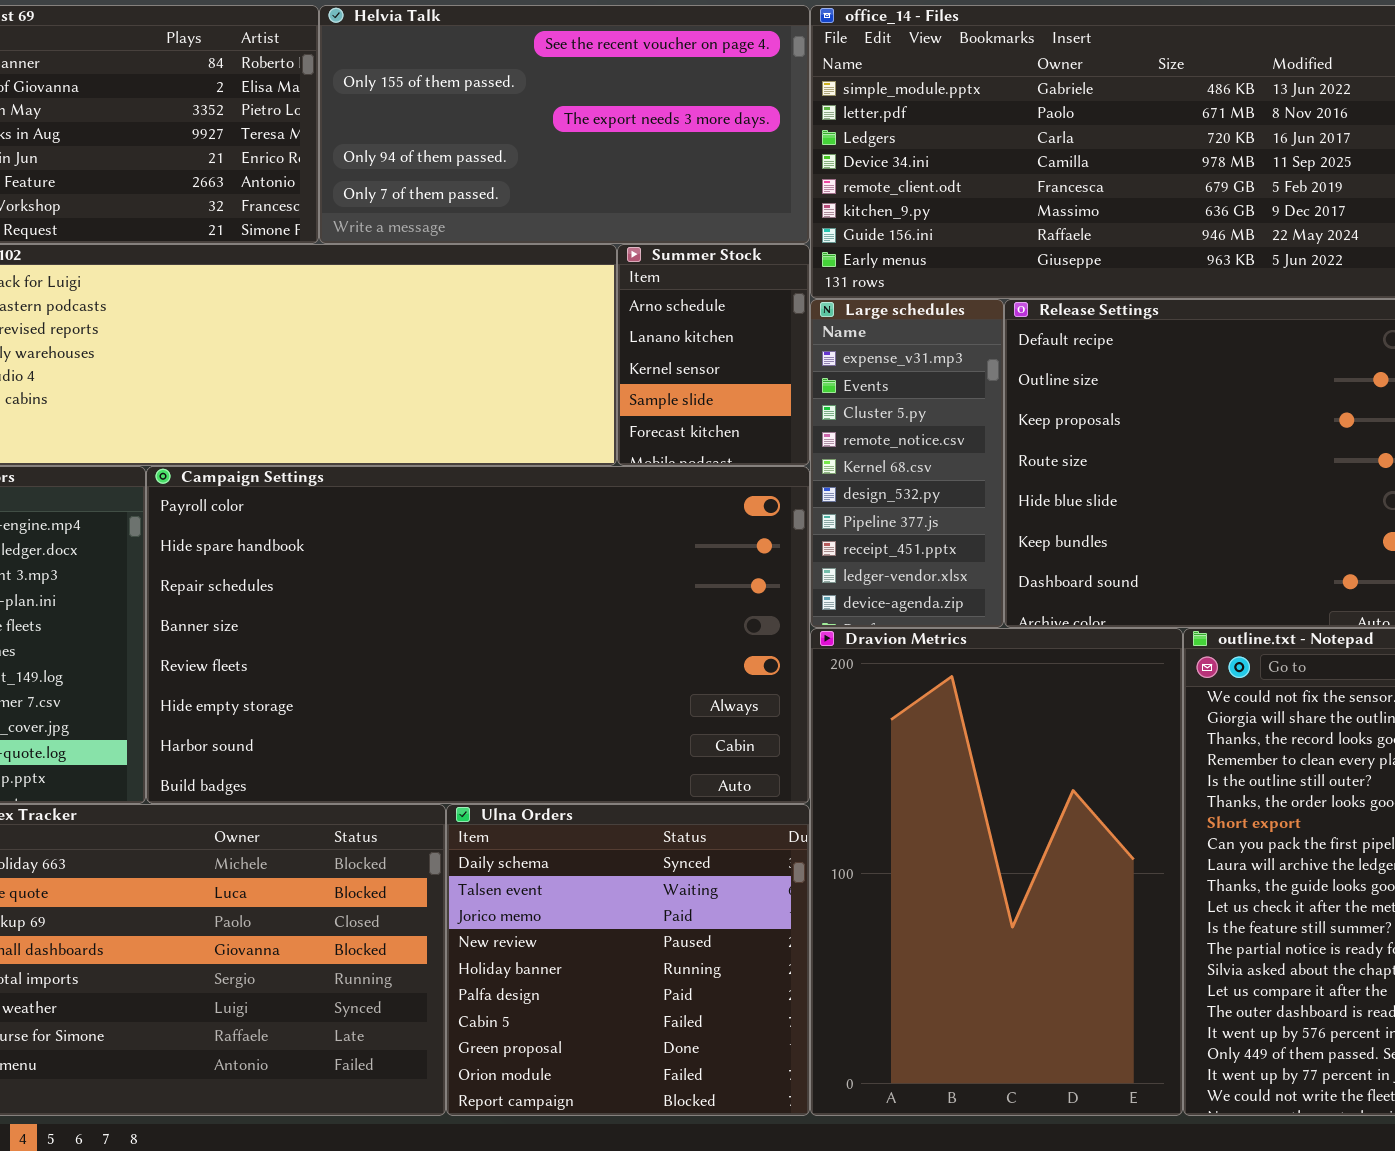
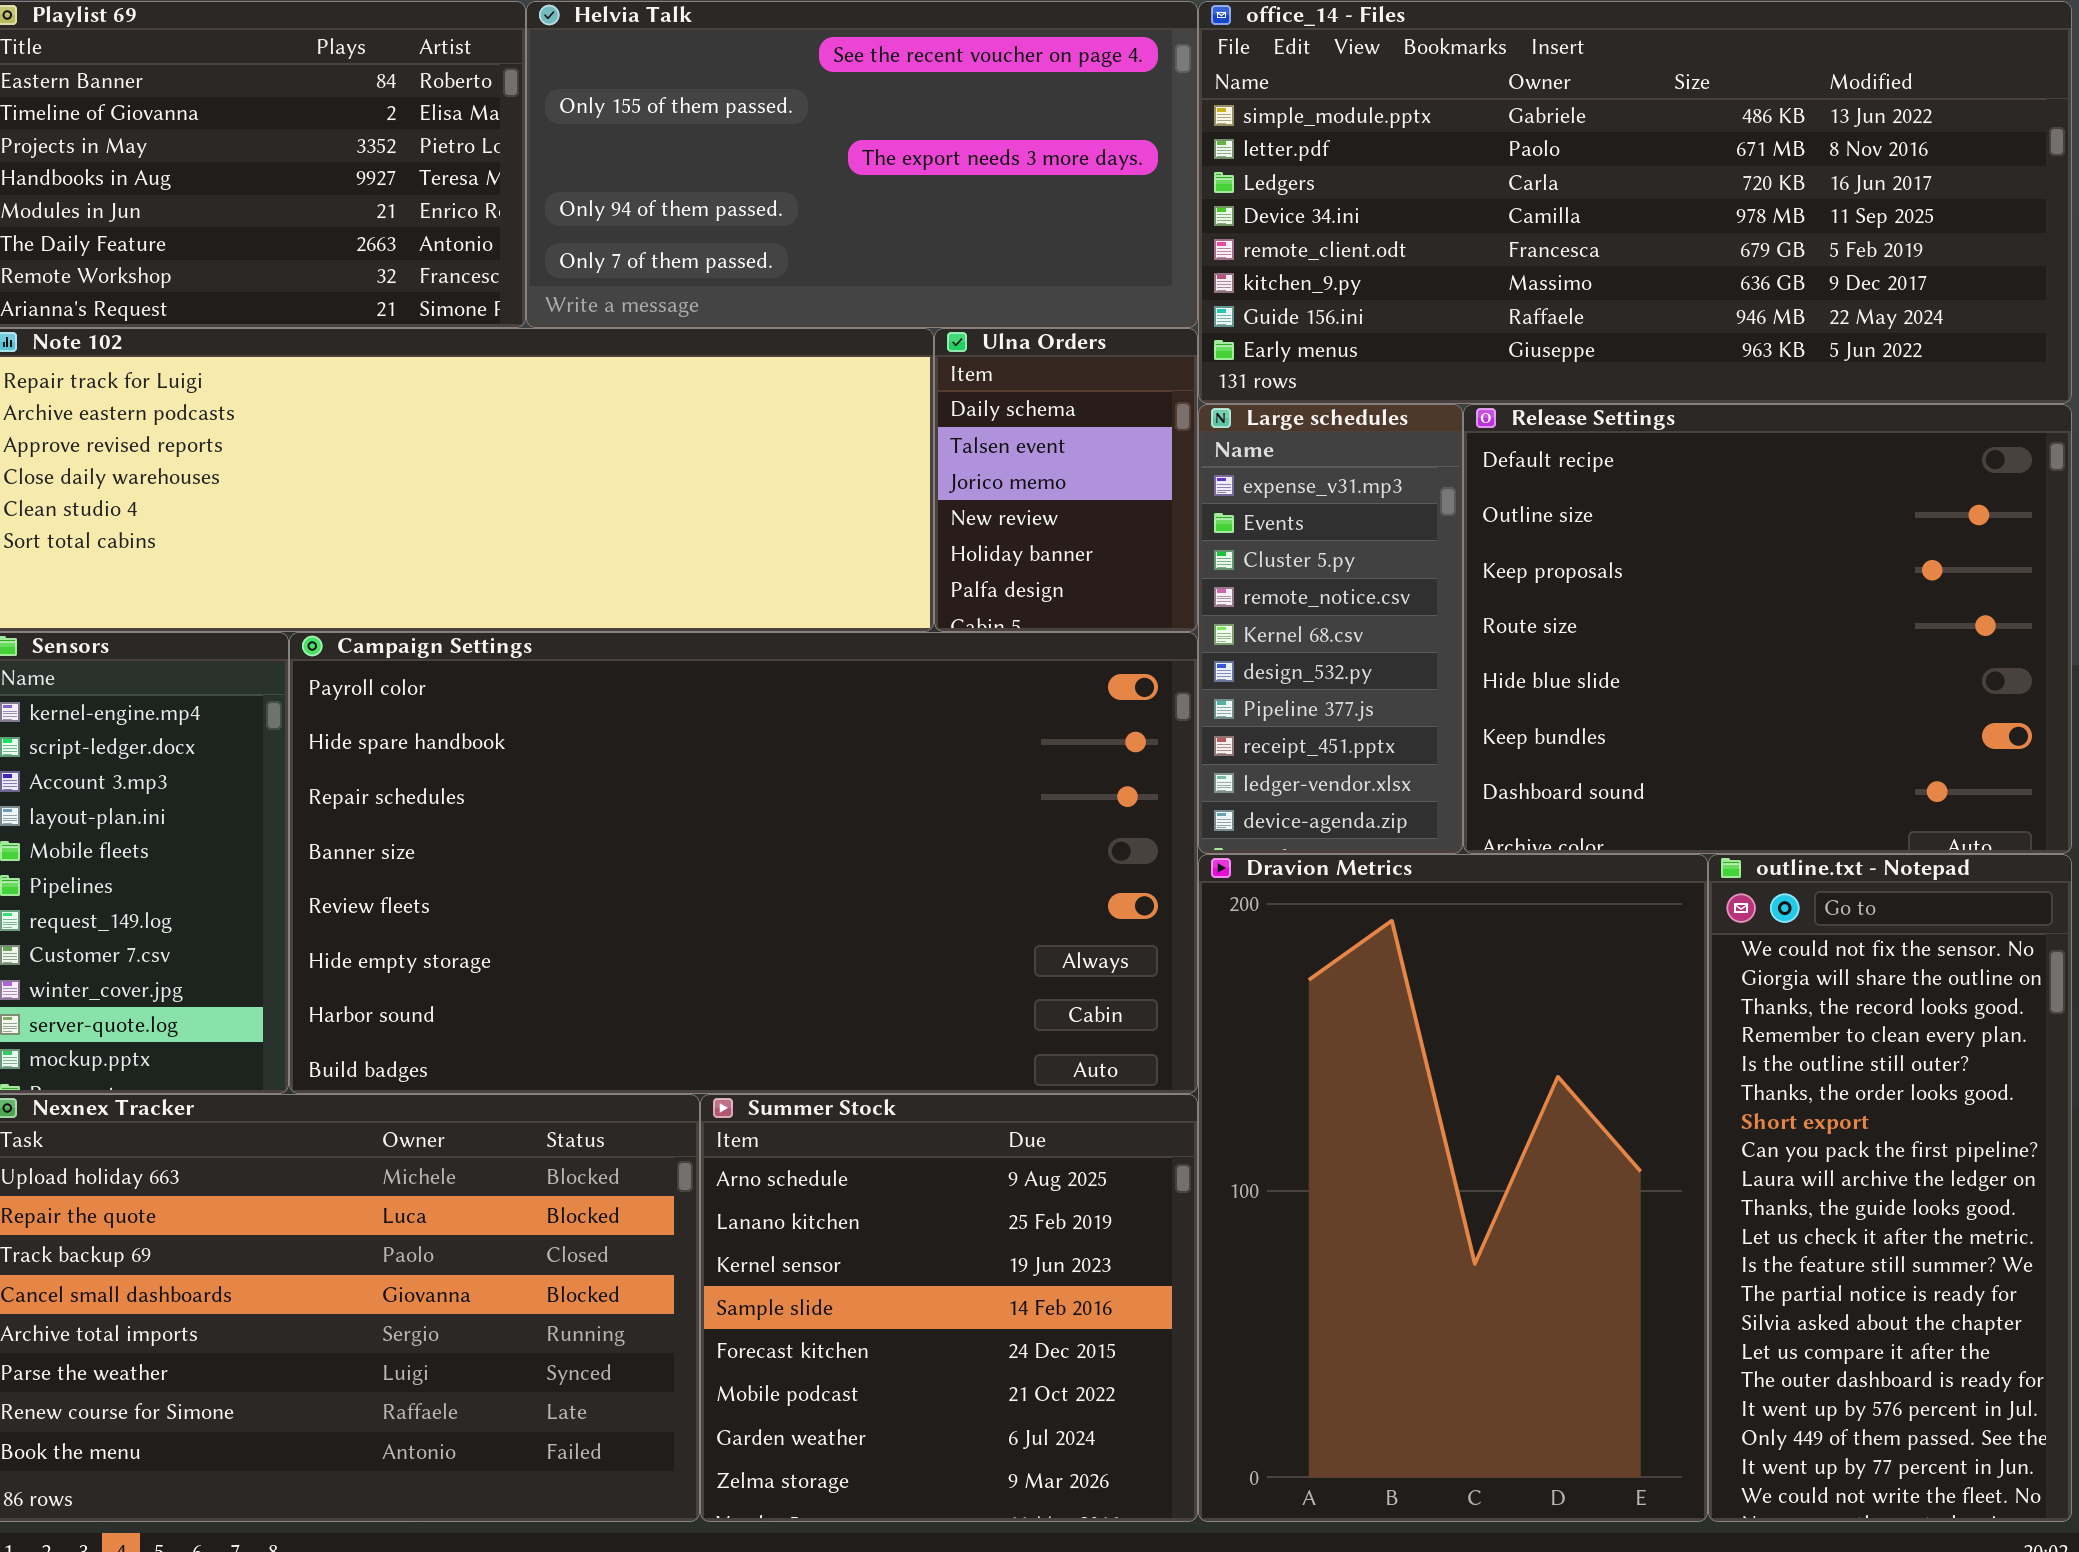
Summer Stock: [617,244,810,466] -> [700,1094,1198,1522], moved, resized
Ulna Orders: [446,804,810,1116] -> [934,328,1198,632], moved, resized

